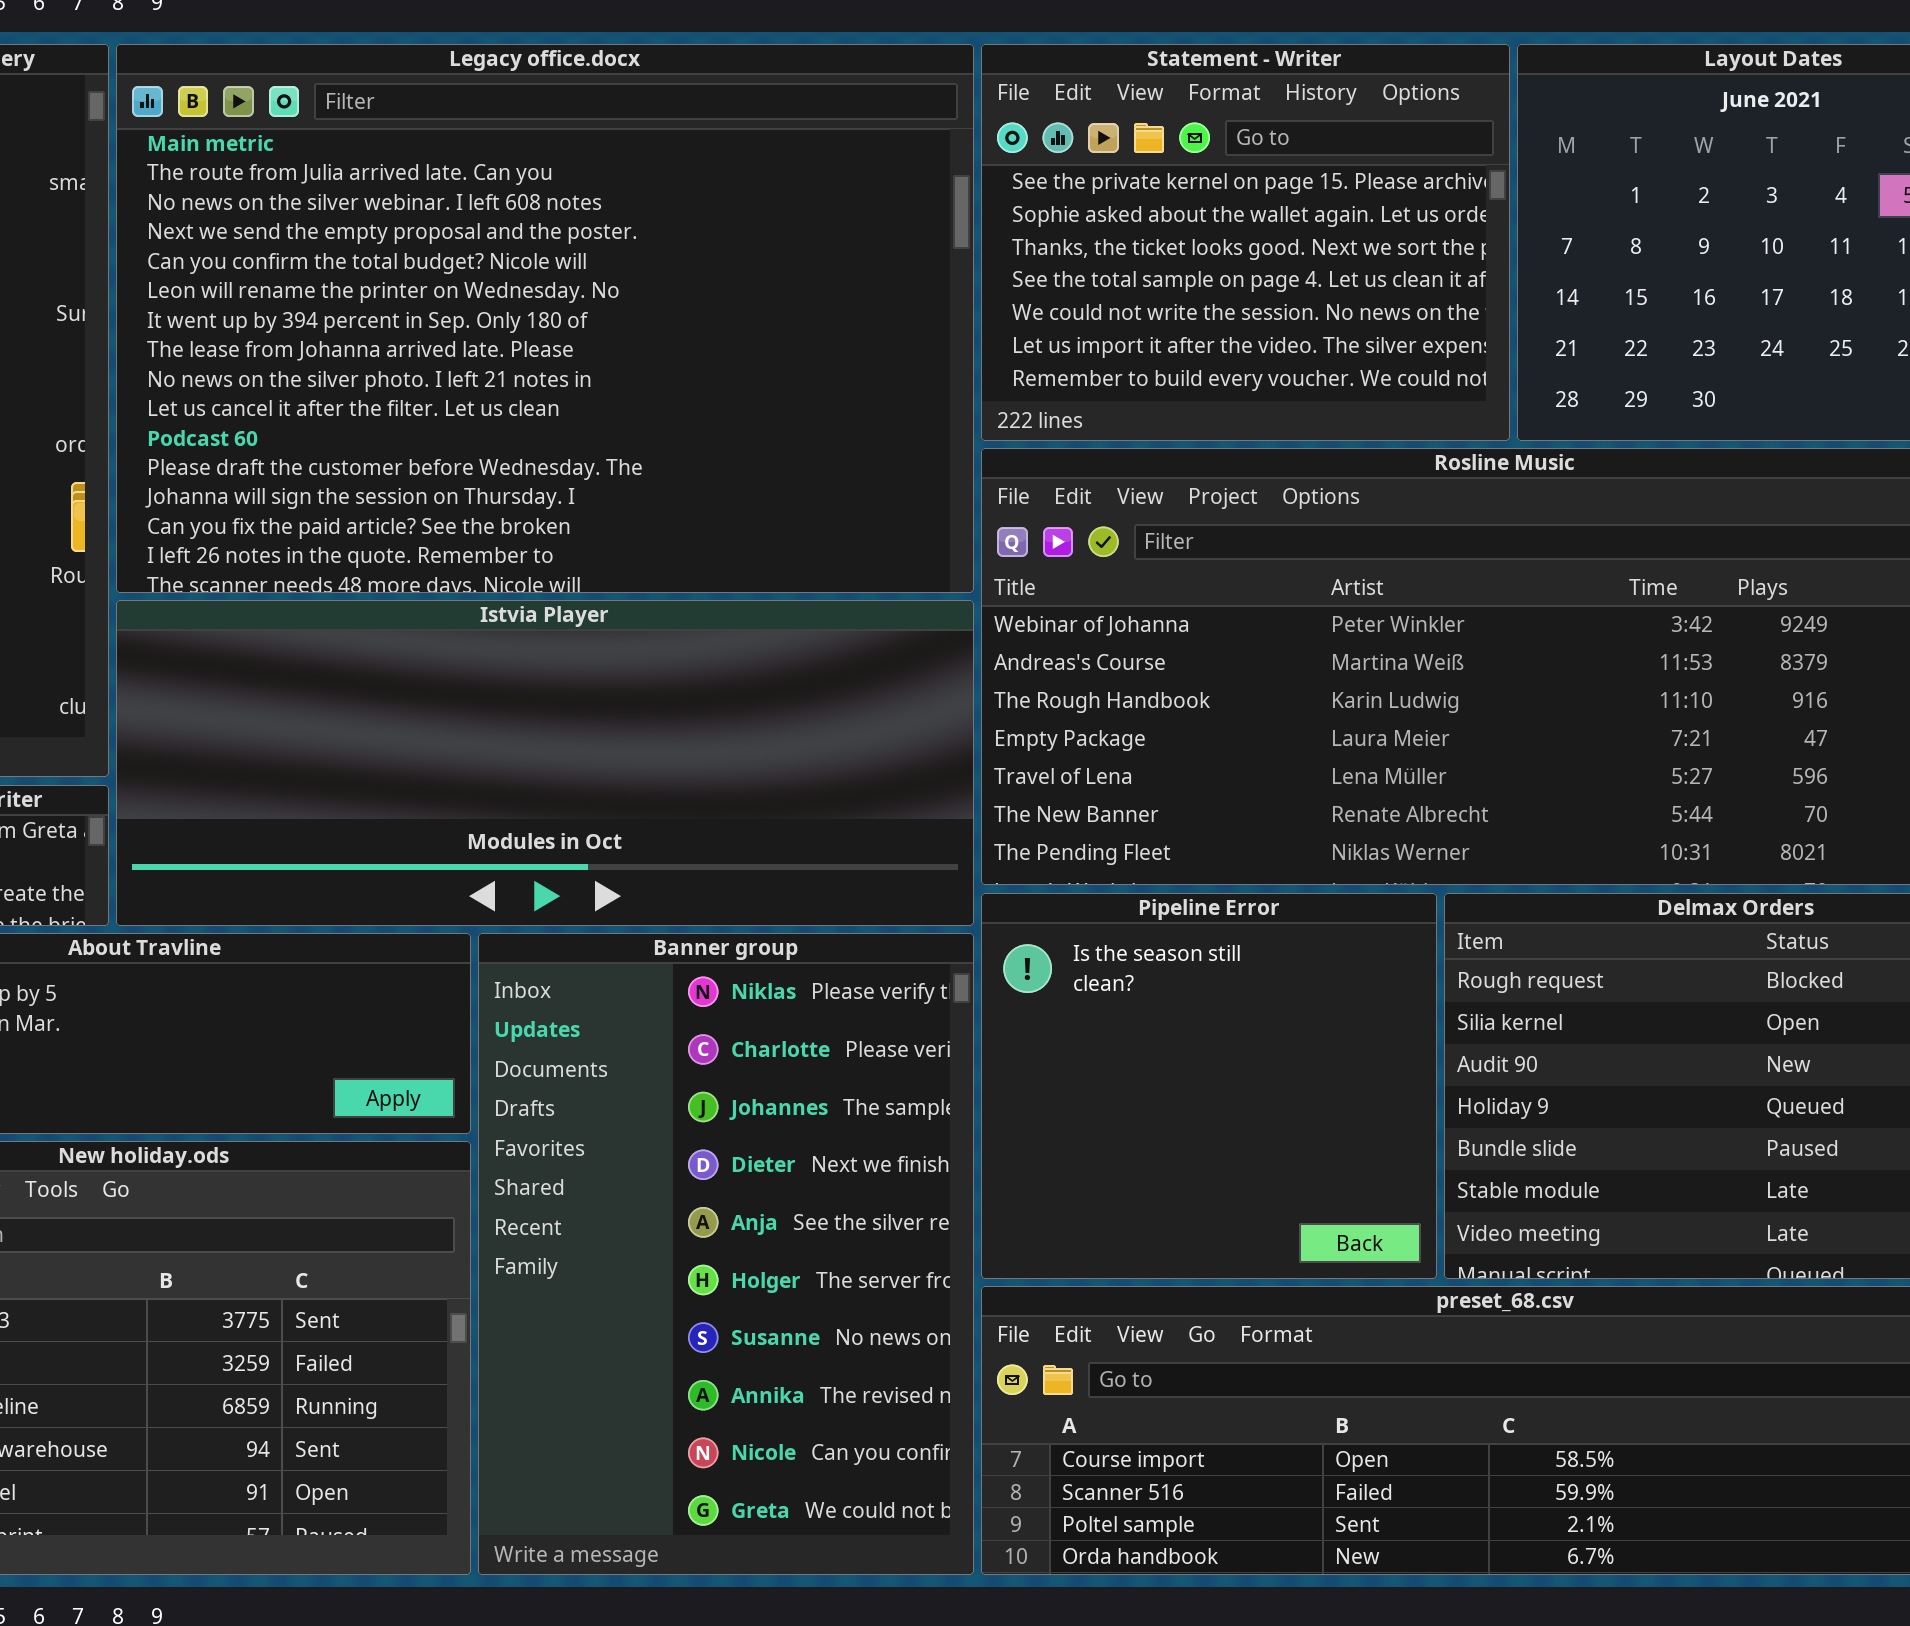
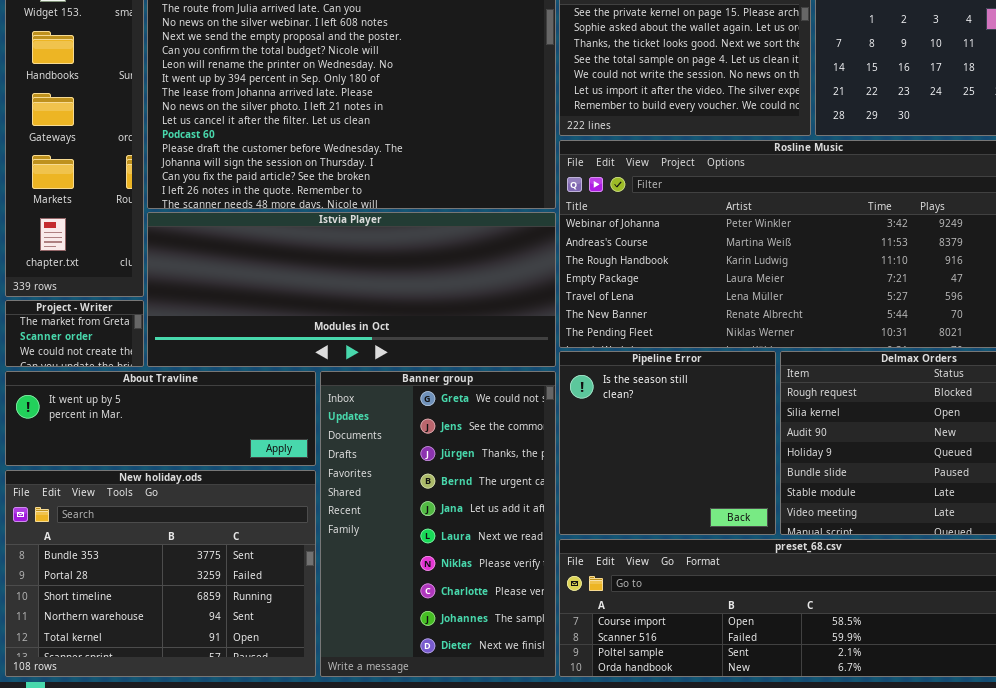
Banner group: [478,933,974,1575] -> [320,371,556,677], scrolled up 6 rows

